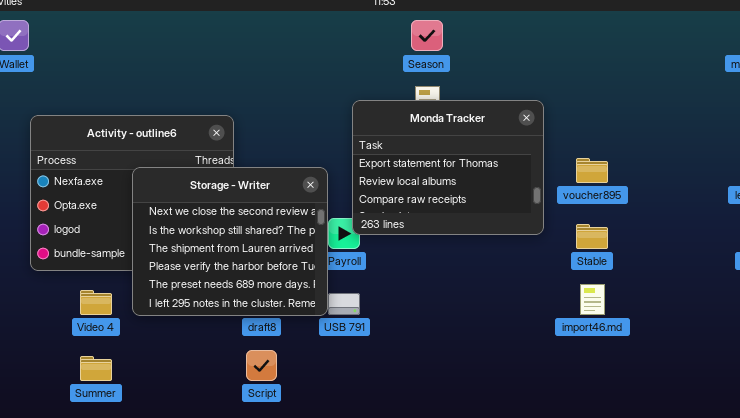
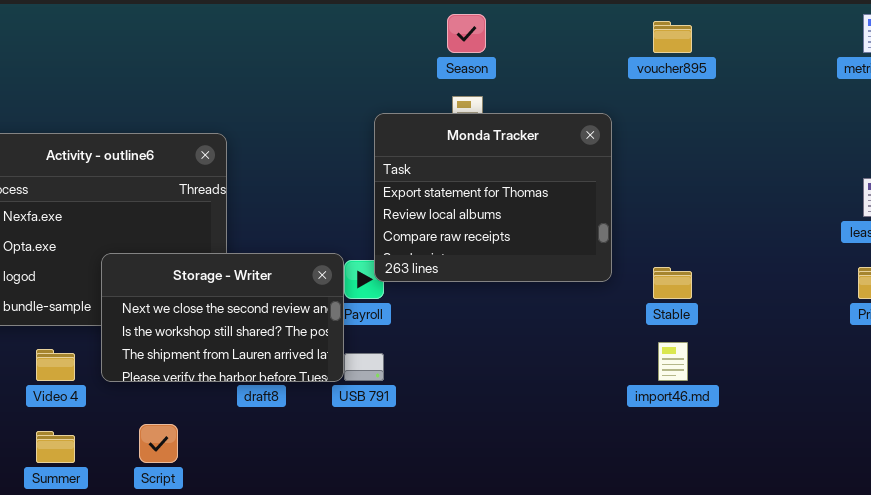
voucher895: [576,158,608,183] -> [653,21,692,53], moved
Storage - Writer: [132,167,328,316] -> [101,253,344,382], resized
Script: [246,350,277,381] -> [139,424,178,463], moved

